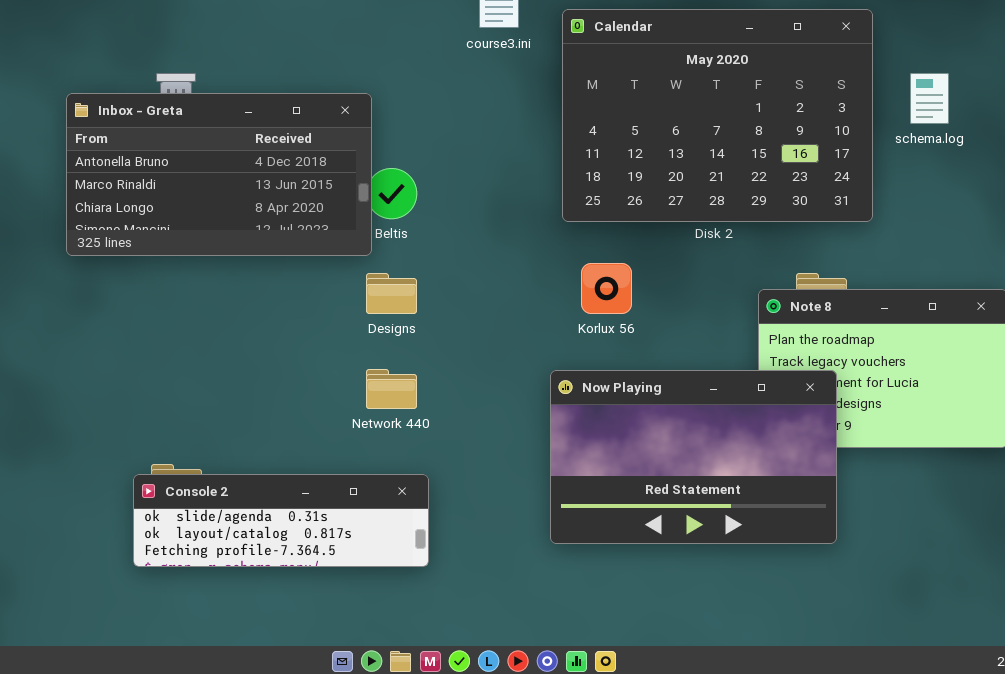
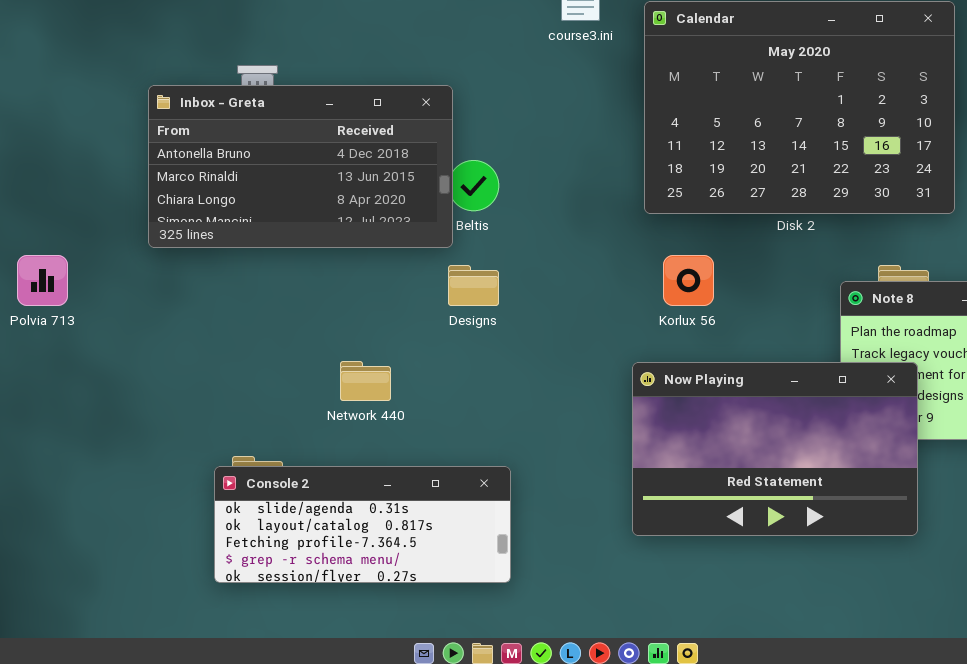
Network 440: [366,369,417,409] -> [340,361,391,401], moved
Console 2: [133,474,429,567] -> [214,466,511,583], resized

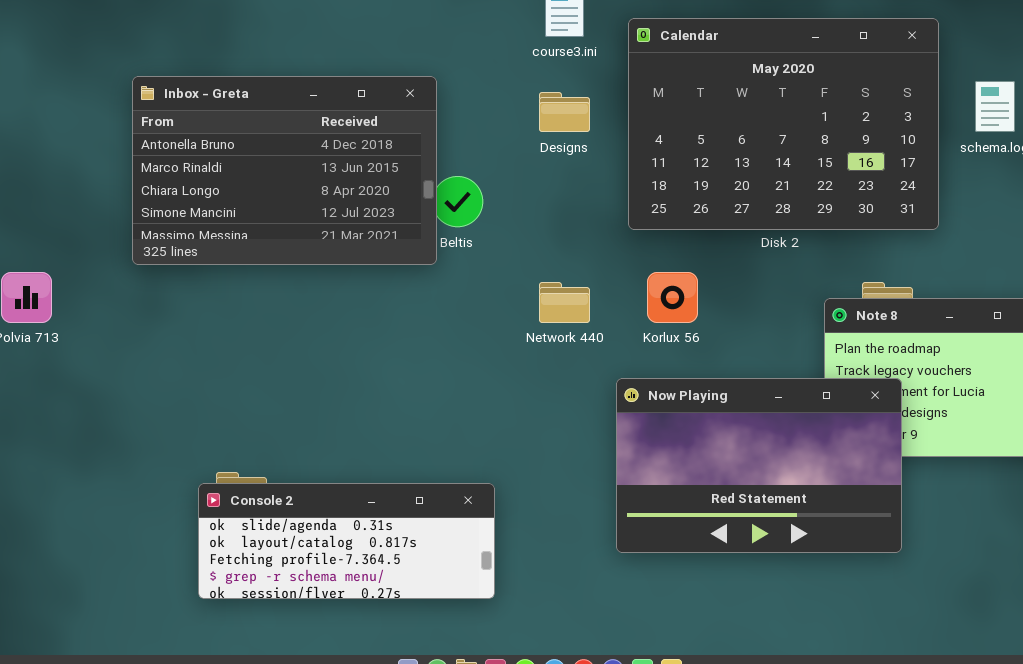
Inbox - Greta: [148,85,453,248] -> [132,76,437,265], resized
Designs: [448,265,499,306] -> [539,92,590,132], moved
Network 440: [340,361,391,401] -> [539,282,590,323], moved

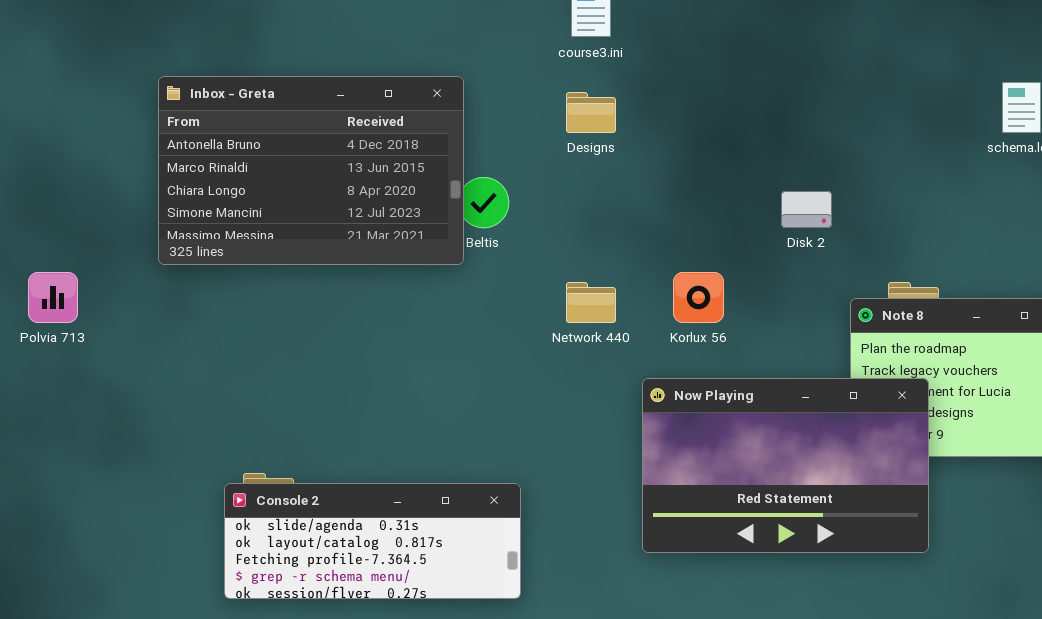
Calendar: [628,18,939,230] -> none, closed

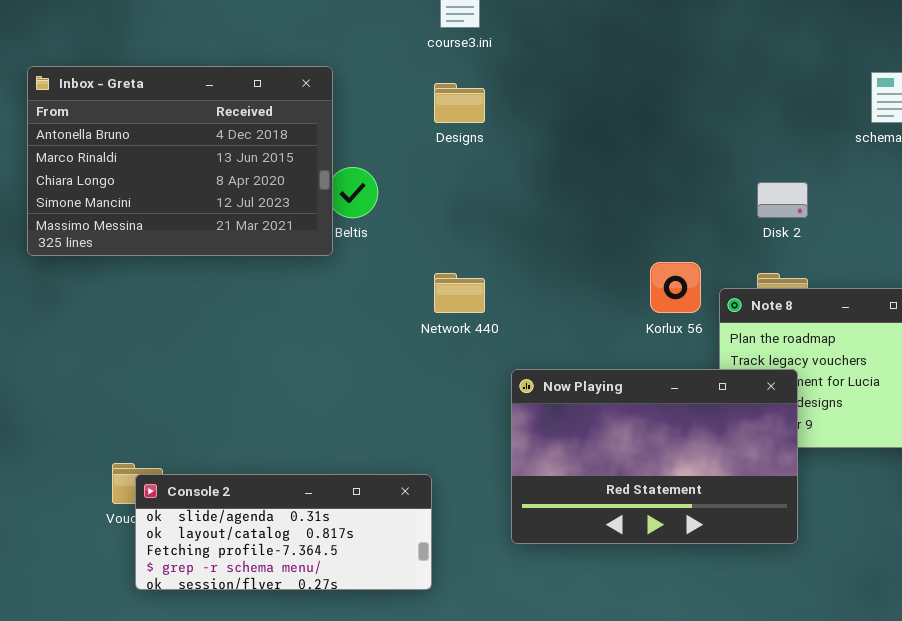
Disk 2: [781,191,832,228] -> [757,182,808,218], moved
Korlux 56: [673,272,724,323] -> [650,262,701,313], moved
Console 2: [224,483,521,599] -> [135,474,432,590], moved

